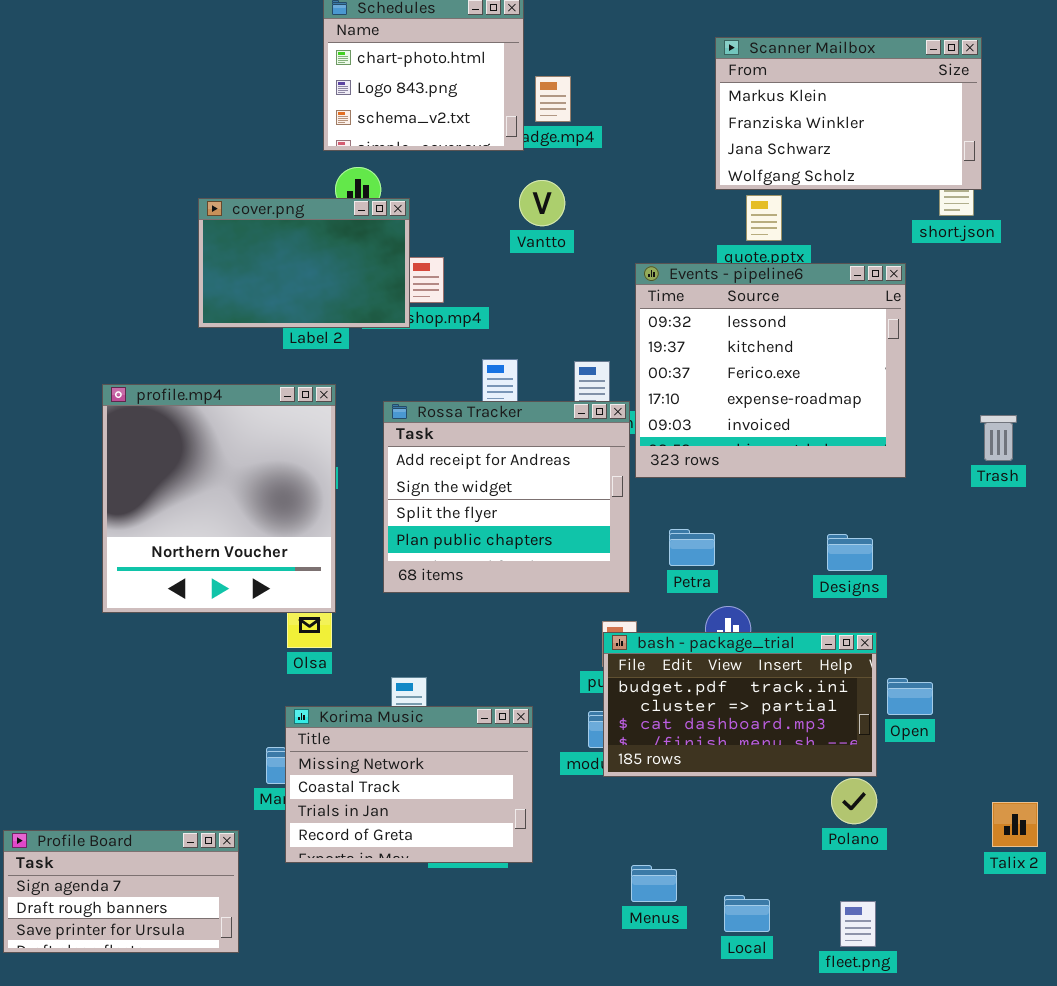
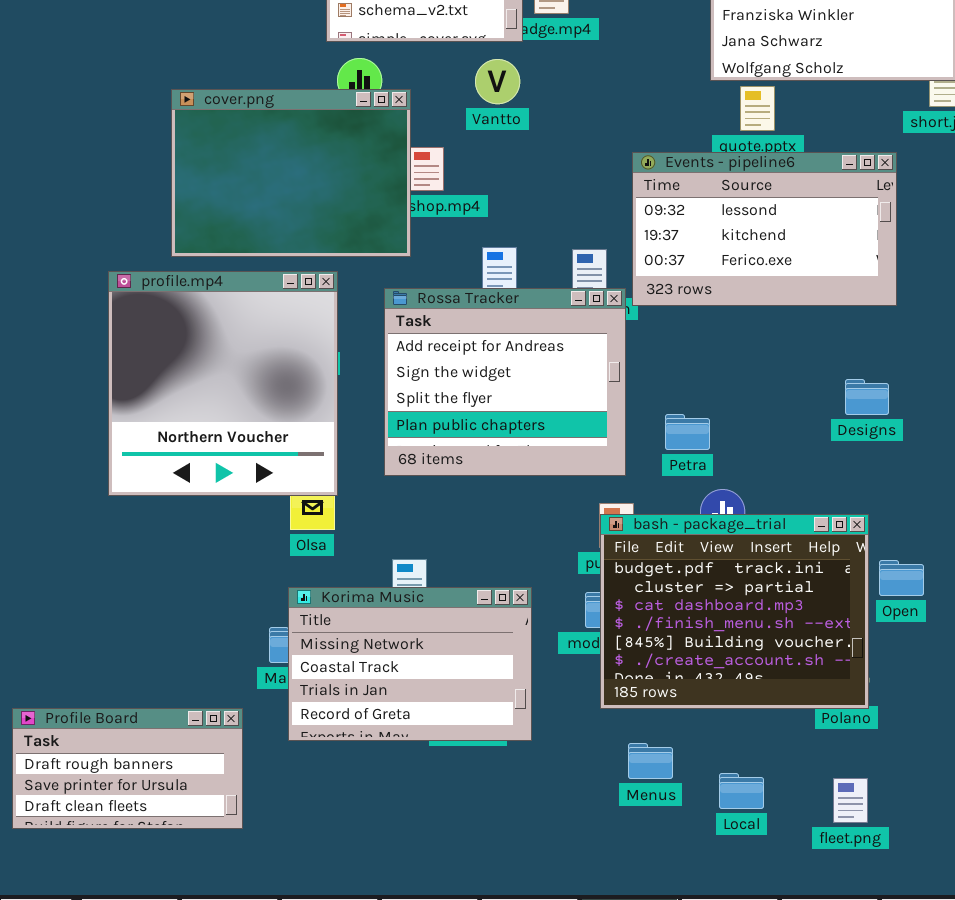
Vantto: [519,180,565,226] -> [475,59,520,104], moved
cover.png: [198,198,410,328] -> [171,89,411,257], resized
Events - pipeline6: [635,263,906,478] -> [632,152,897,306], resized
Designs: [827,534,873,571] -> [845,379,889,415], moved
bash - package_trial: [603,632,877,777] -> [600,514,869,709], resized
Profile Board: [3,830,239,953] -> [12,708,243,829], scrolled down 1 row

